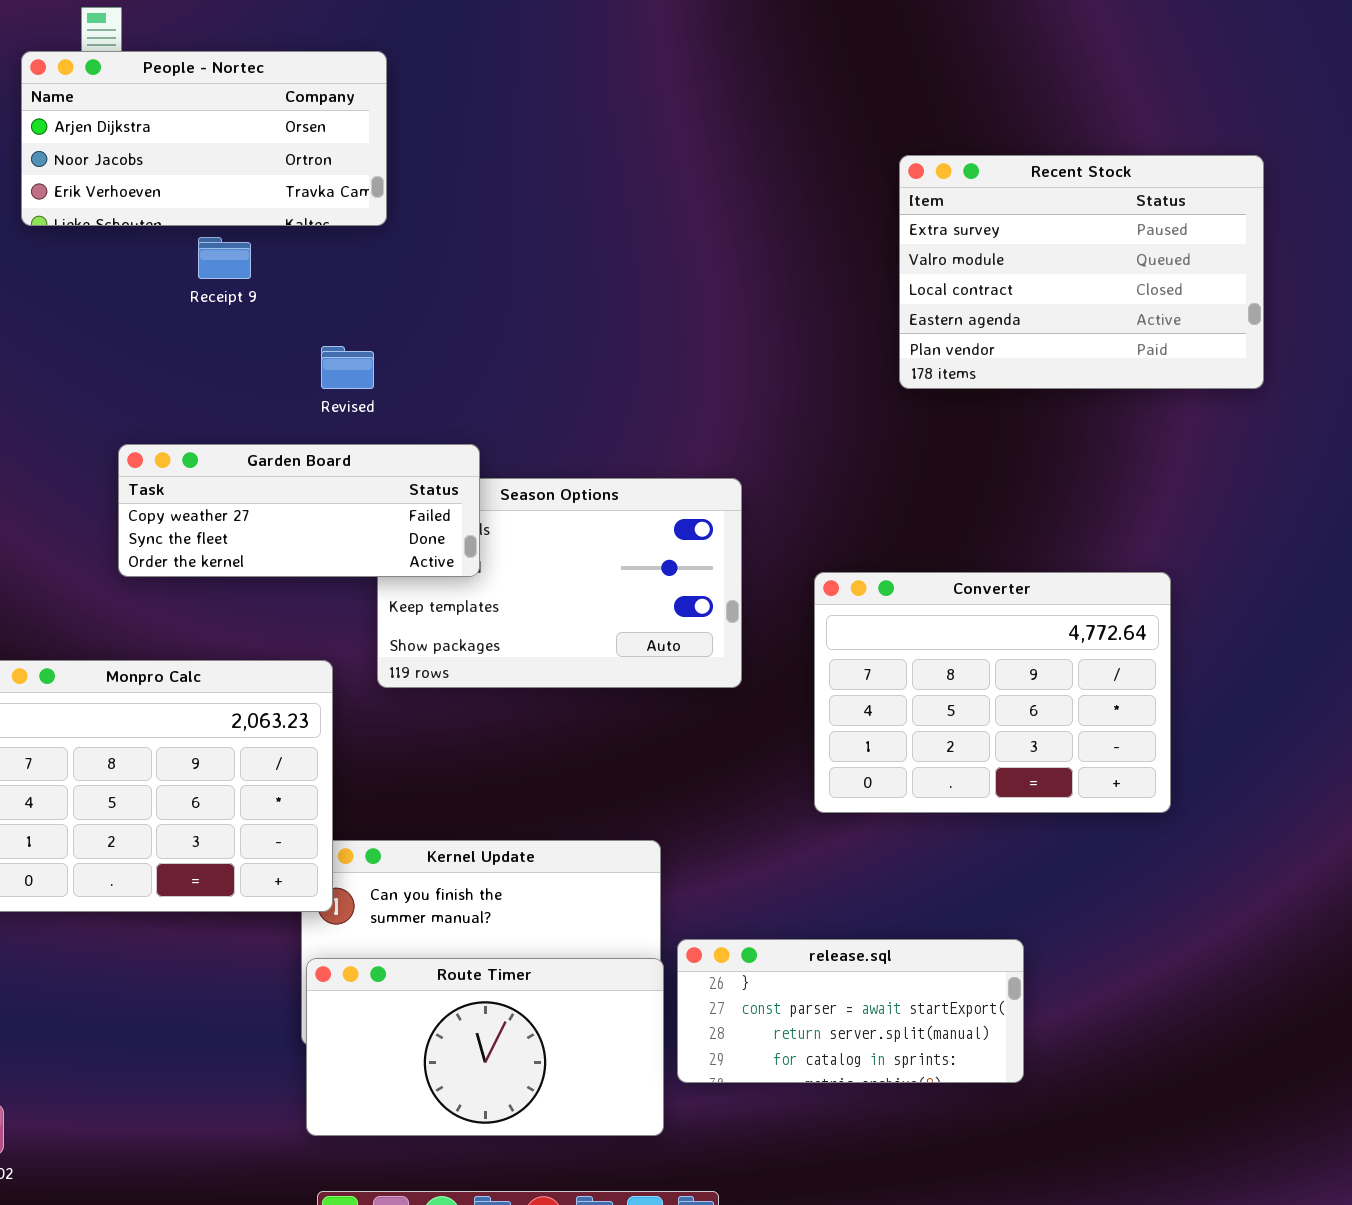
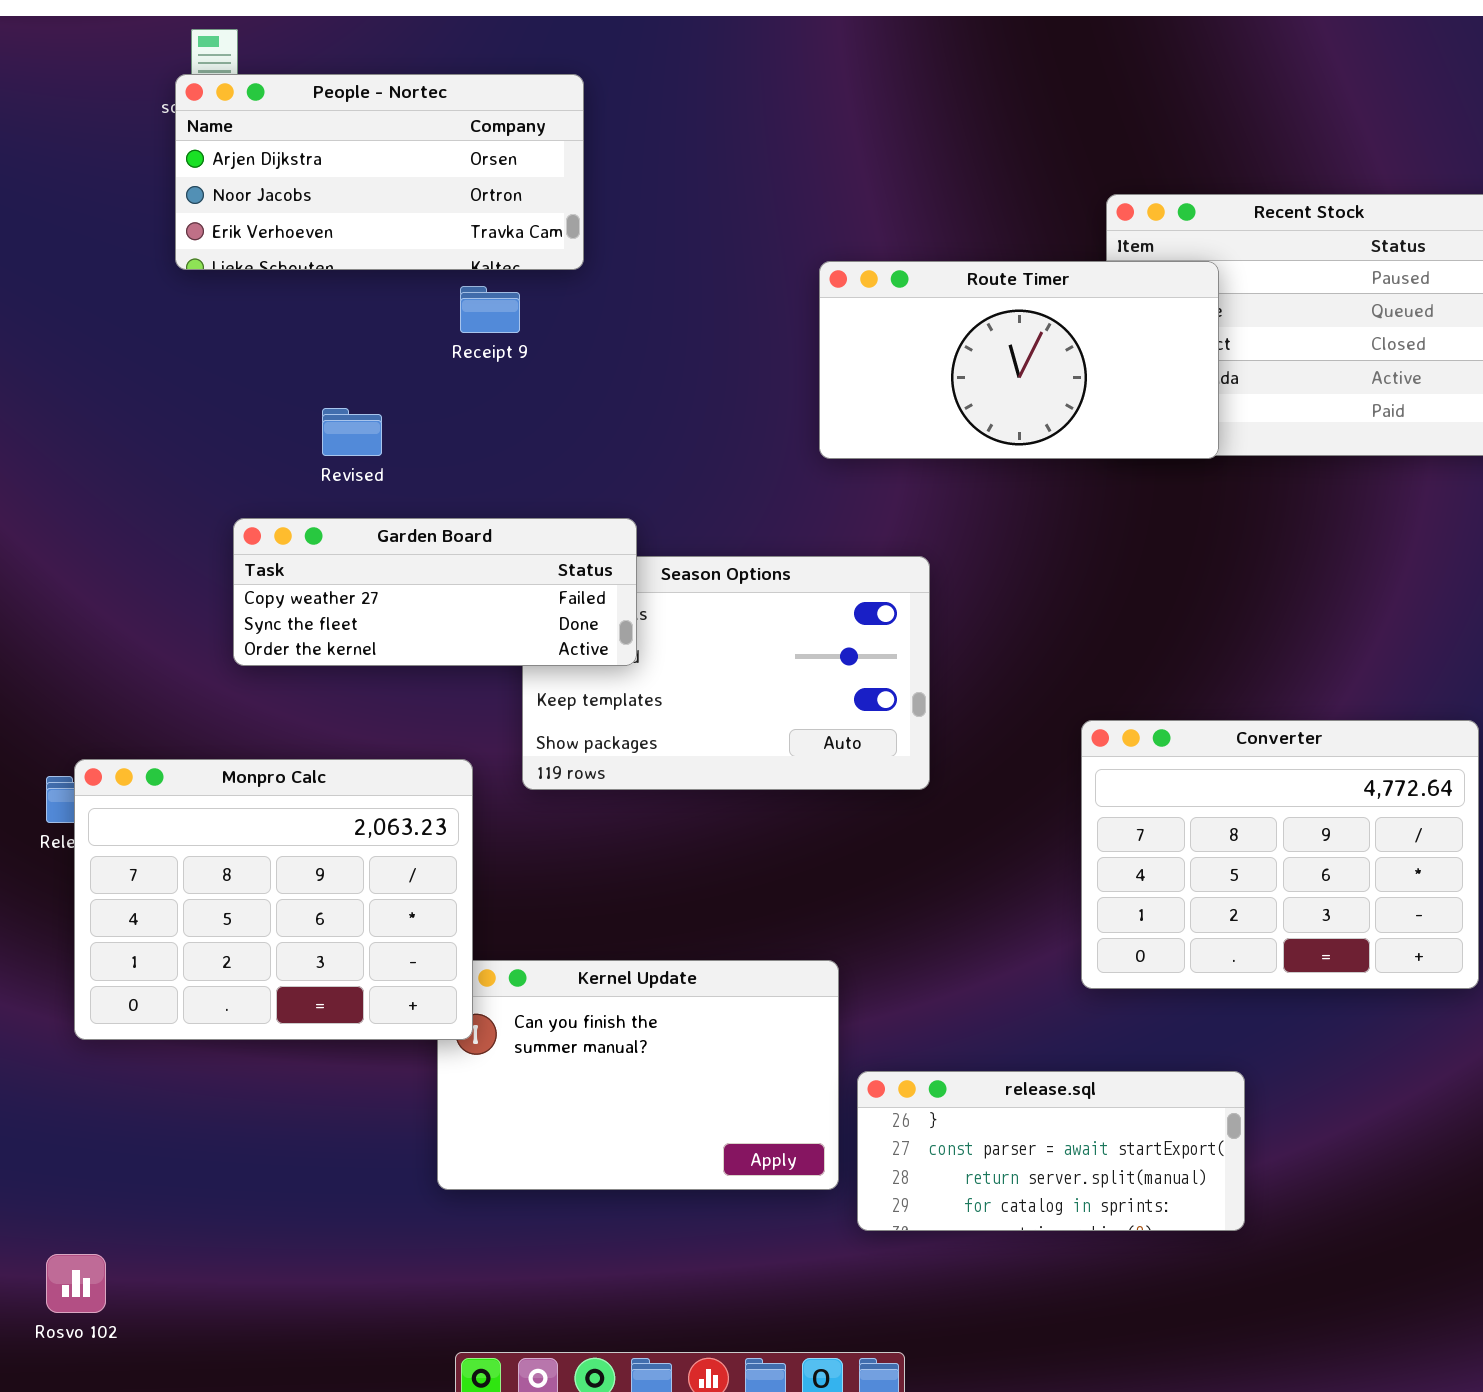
People - Nortec: [21,51,387,226] -> [175,74,584,270], moved
Receipt 9: [198,237,251,279] -> [460,286,520,333], moved
Revised: [321,346,374,389] -> [322,408,382,456], moved
Converter: [814,572,1171,813] -> [1081,720,1479,989], moved
Route Timer: [306,958,664,1136] -> [819,261,1219,459], moved

